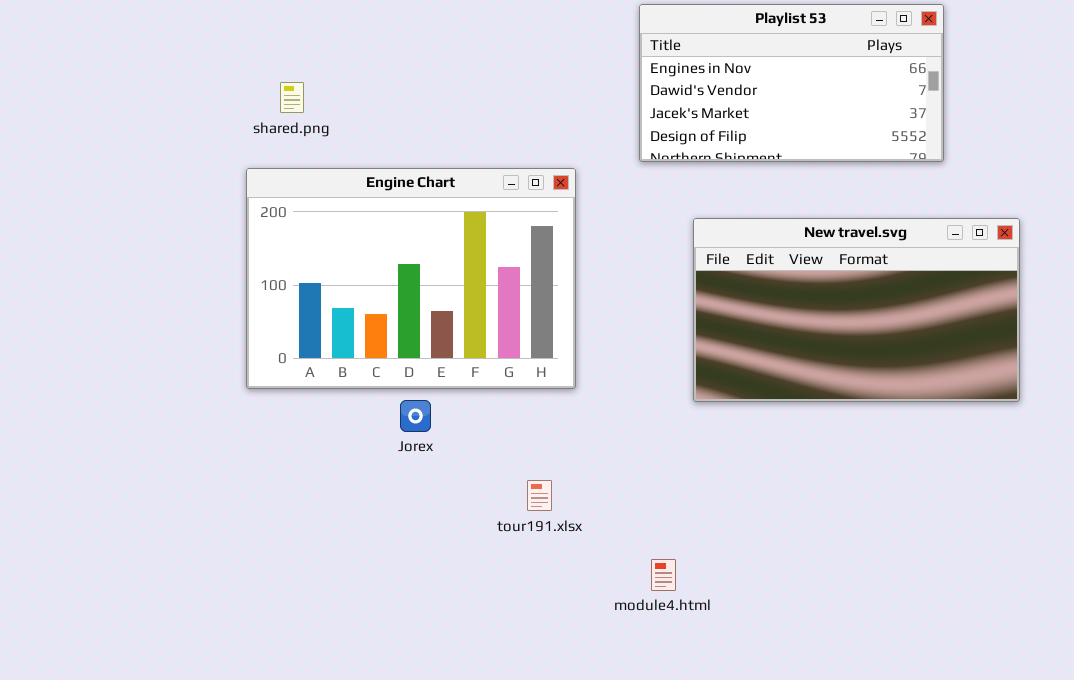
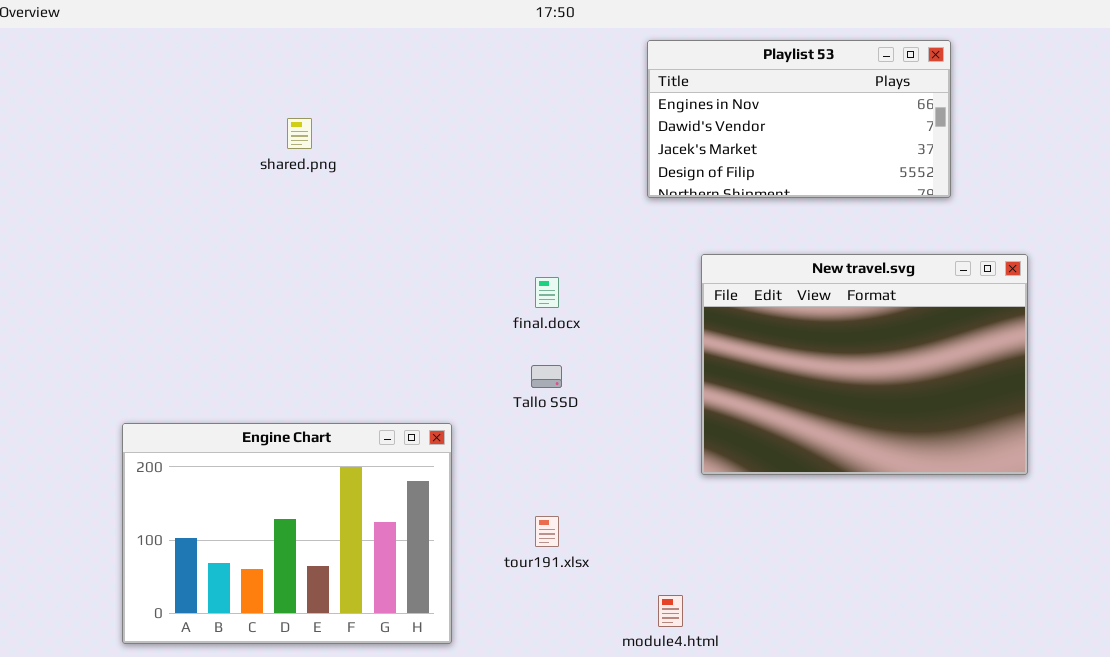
Engine Chart: [246,168,576,389] -> [122,423,452,644], moved
New travel.svg: [693,218,1020,402] -> [701,254,1028,475], resized

